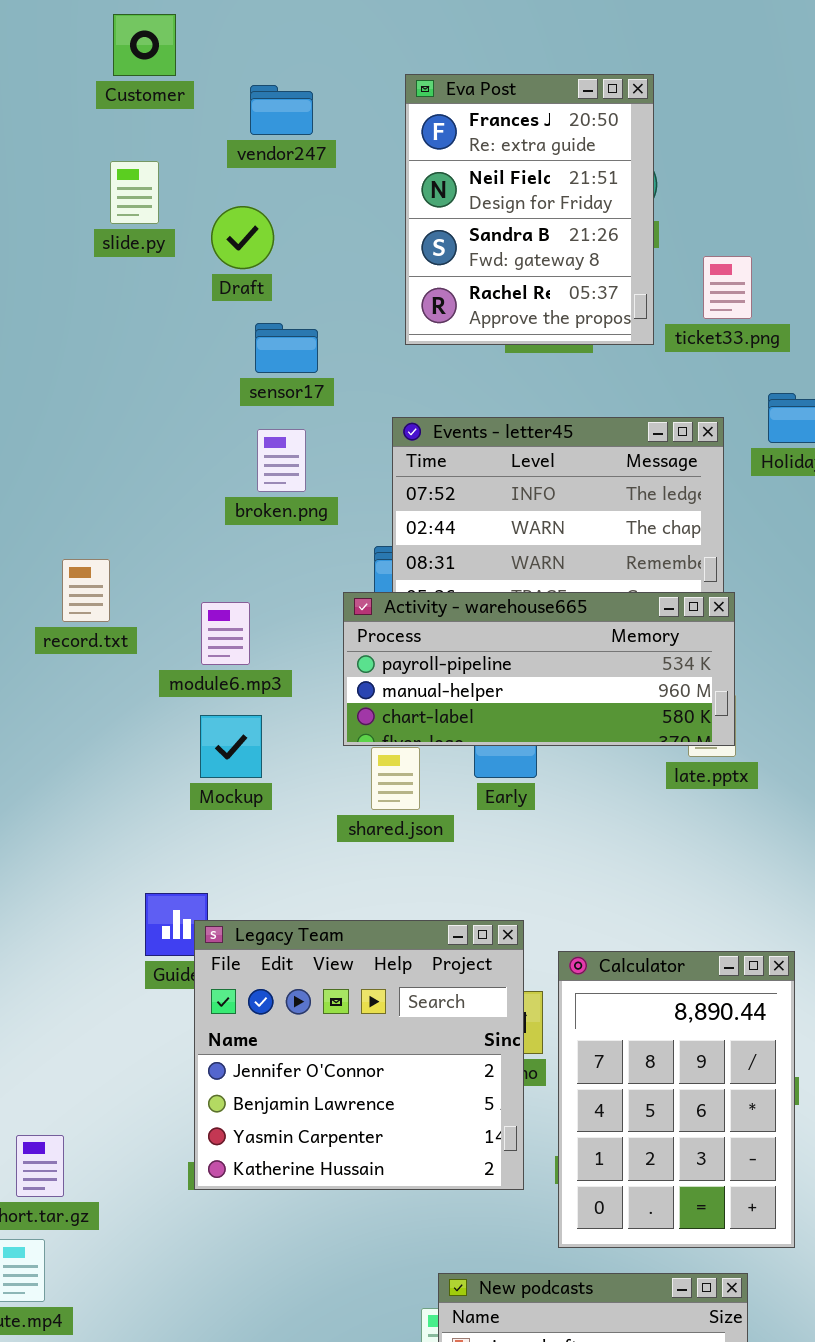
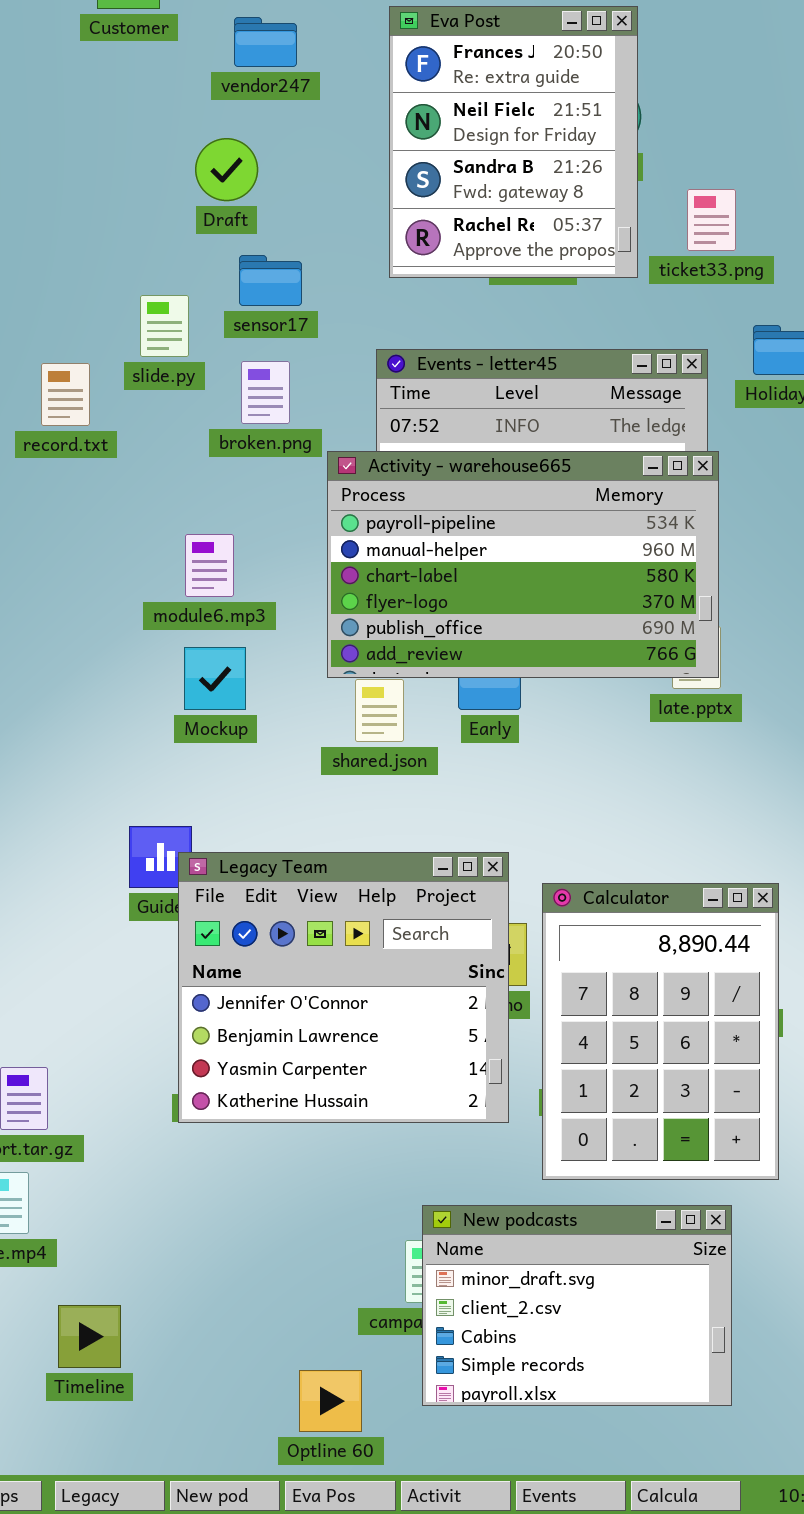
slide.py: [110,161,159,224] -> [140,295,189,357], moved
record.txt: [62,559,110,622] -> [41,363,90,426], moved
Activity - warehouse665: [343,592,735,746] -> [327,451,719,678], resized

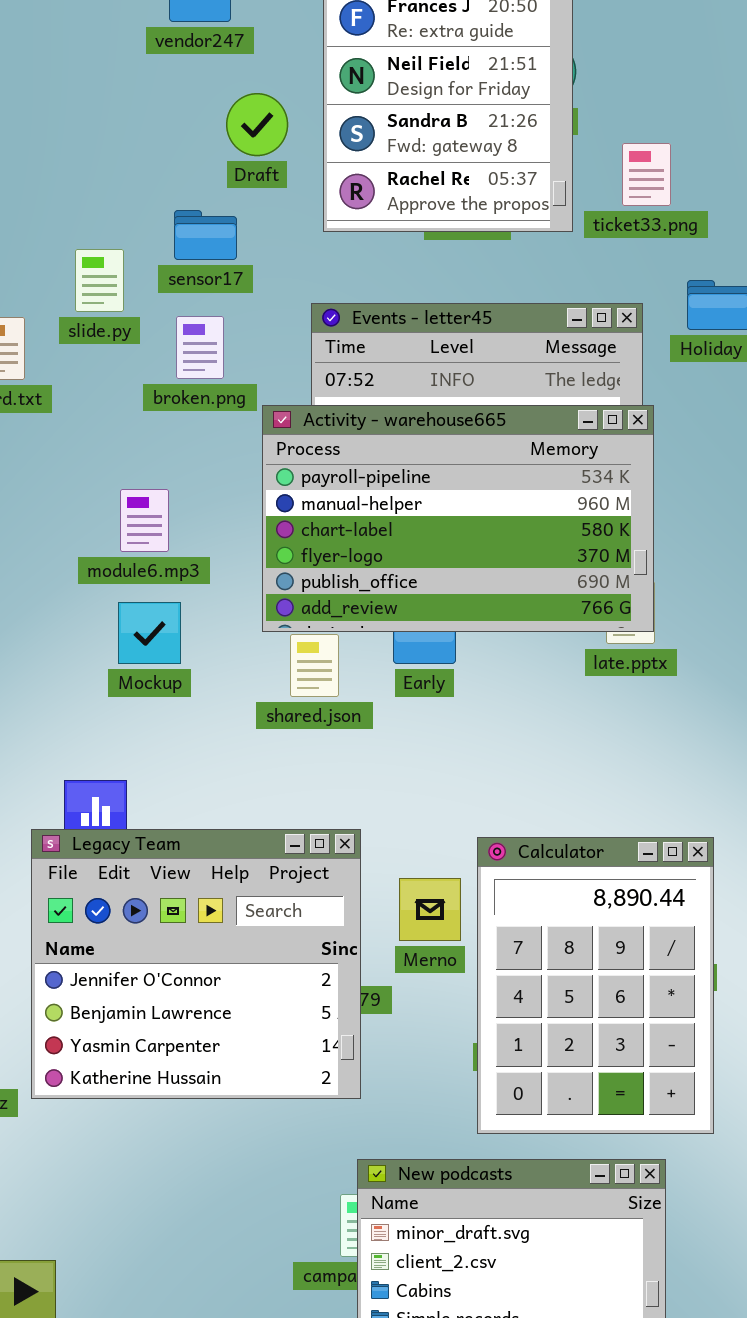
Draft: [195,138,258,201] -> [226,93,288,156], moved
Legacy Team: [178,852,509,1123] -> [31,829,361,1099], moved

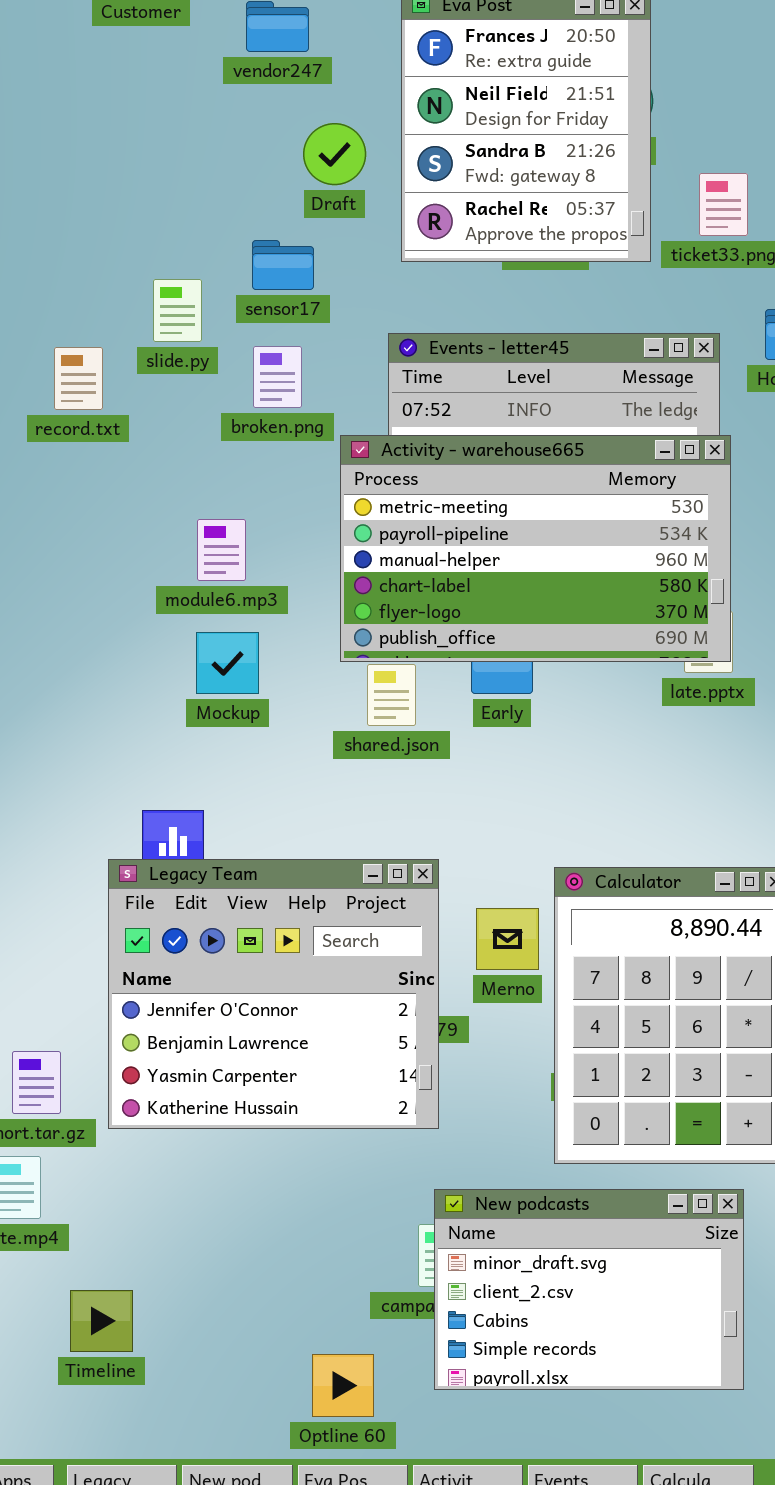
Activity - warehouse665: [262,405,654,632] -> [340,435,731,662], scrolled up 1 row

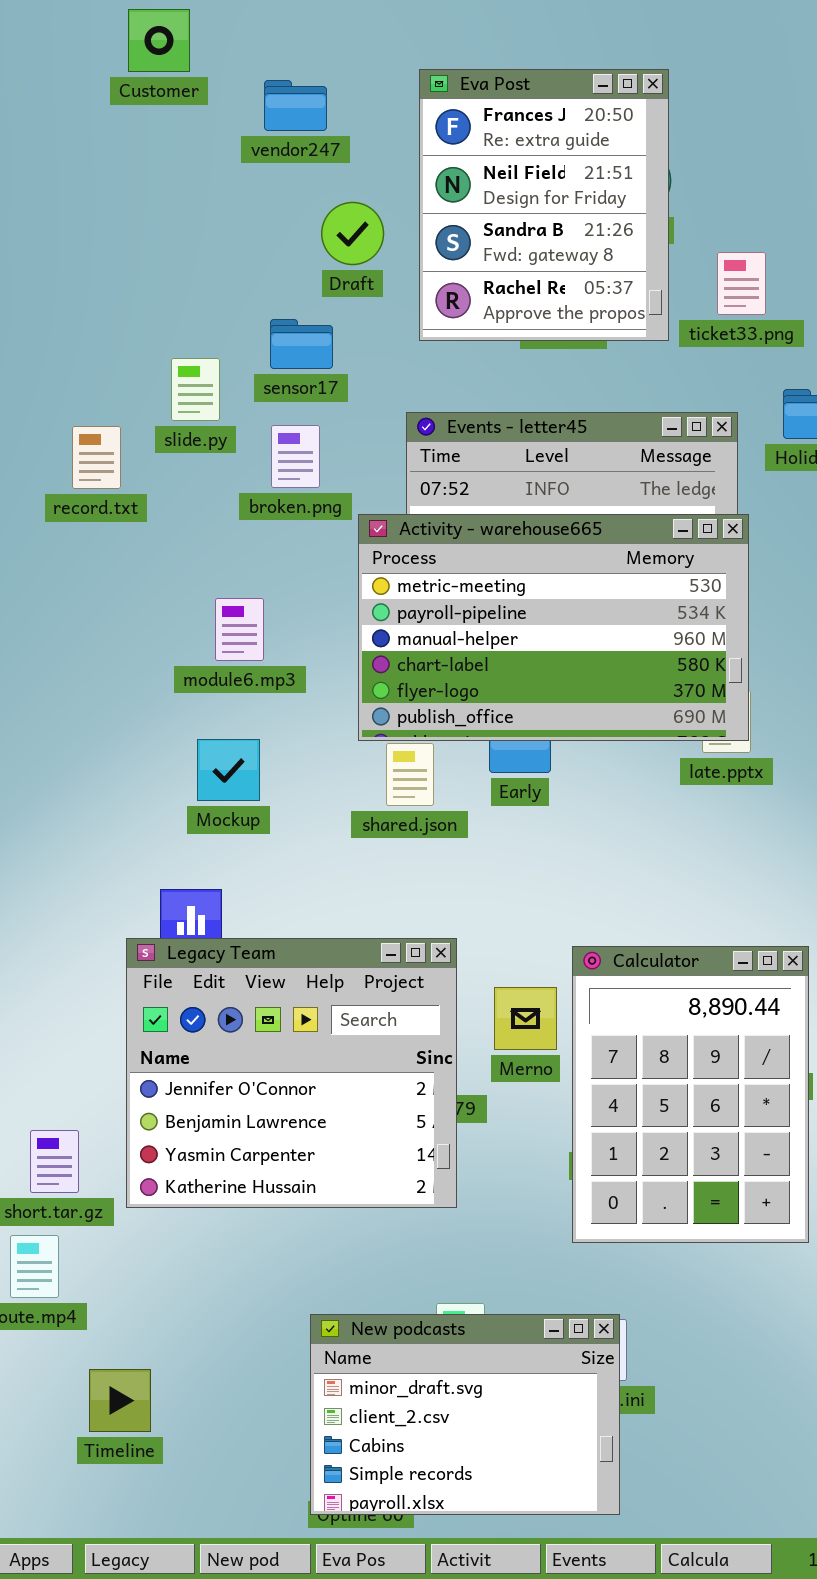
Mockup: [196,632,259,694] -> [197,739,260,801], moved
New podcasts: [434,1189,744,1390] -> [310,1314,620,1515], moved

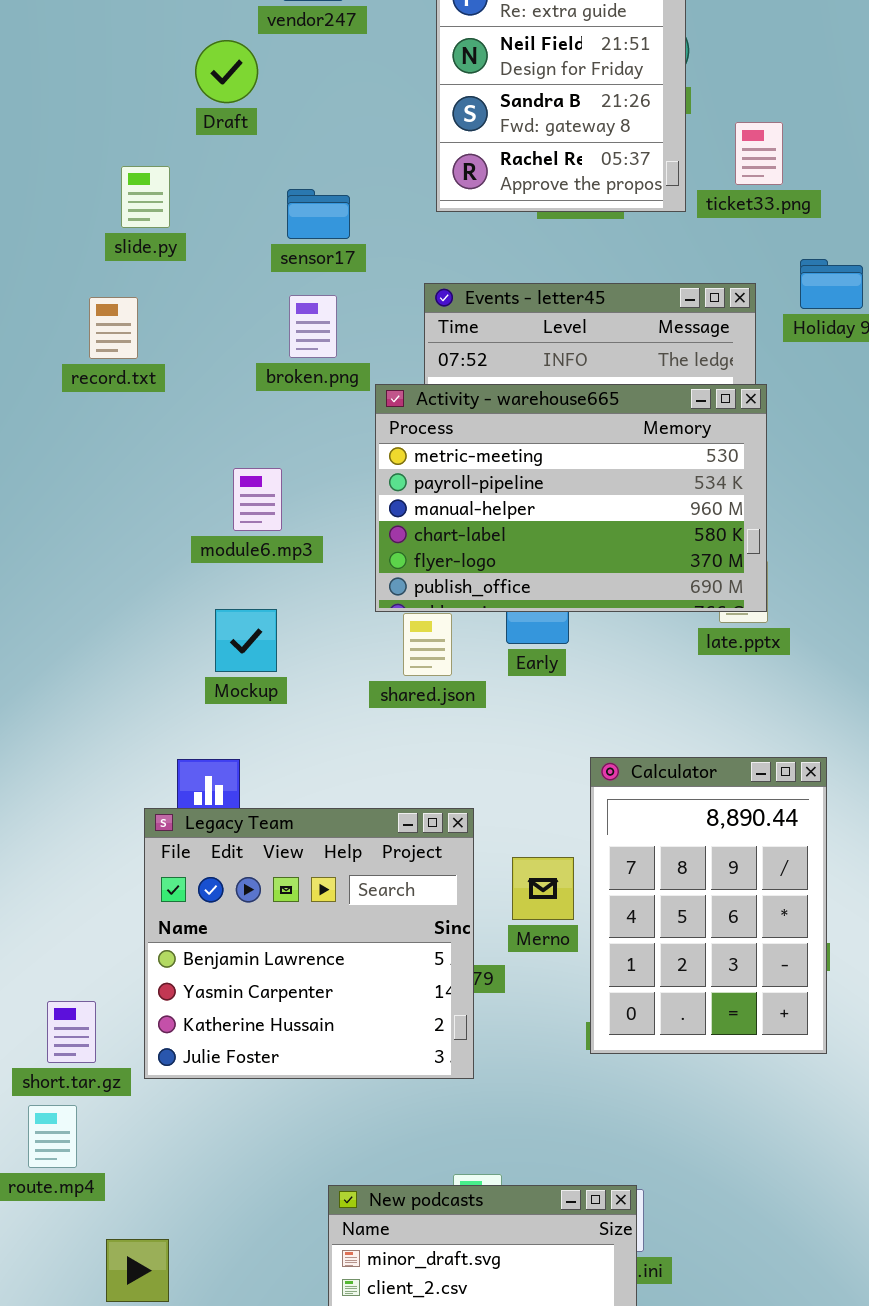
Draft: [321,202,384,265] -> [195,40,258,103], moved
slide.py: [171,358,220,421] -> [121,166,170,228], moved
Legacy Team: [126,938,457,1208] -> [144,808,474,1079], scrolled down 1 row
Calculator: [572,946,809,1243] -> [590,757,827,1054], moved

